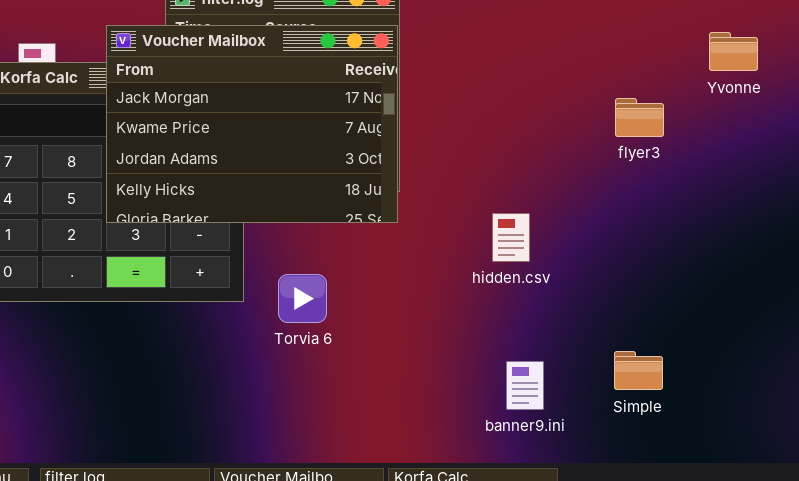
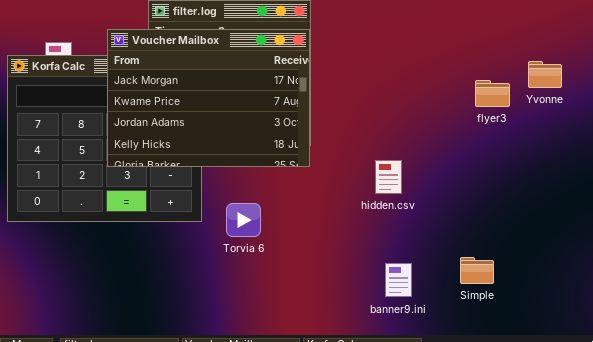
Yvonne: [709,32,758,71] -> [528,61,562,88], moved
flyer3: [615,98,664,137] -> [475,80,510,107], moved

